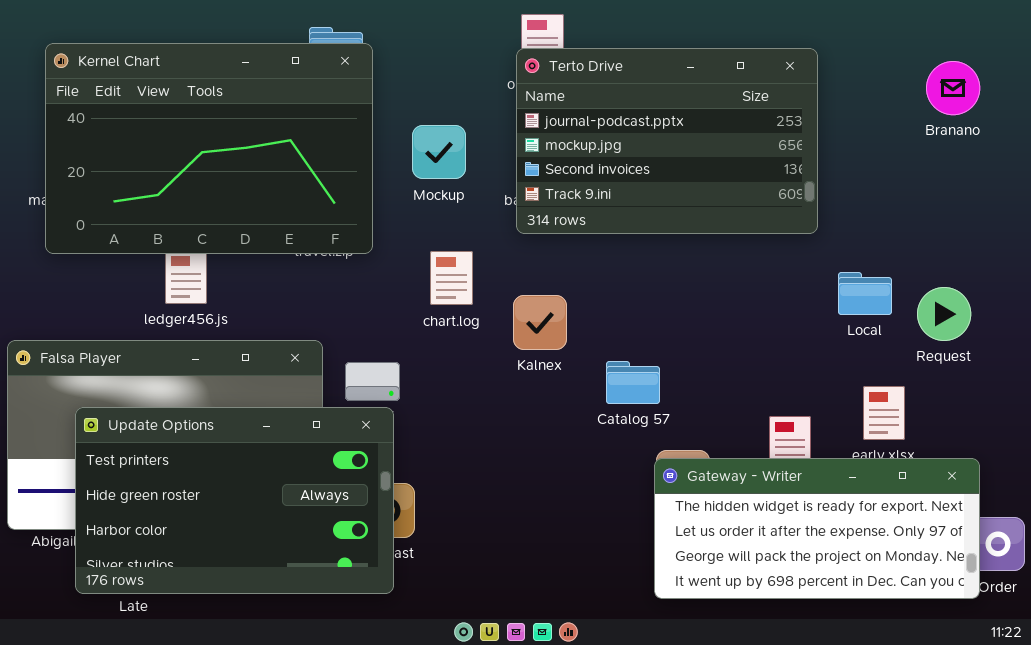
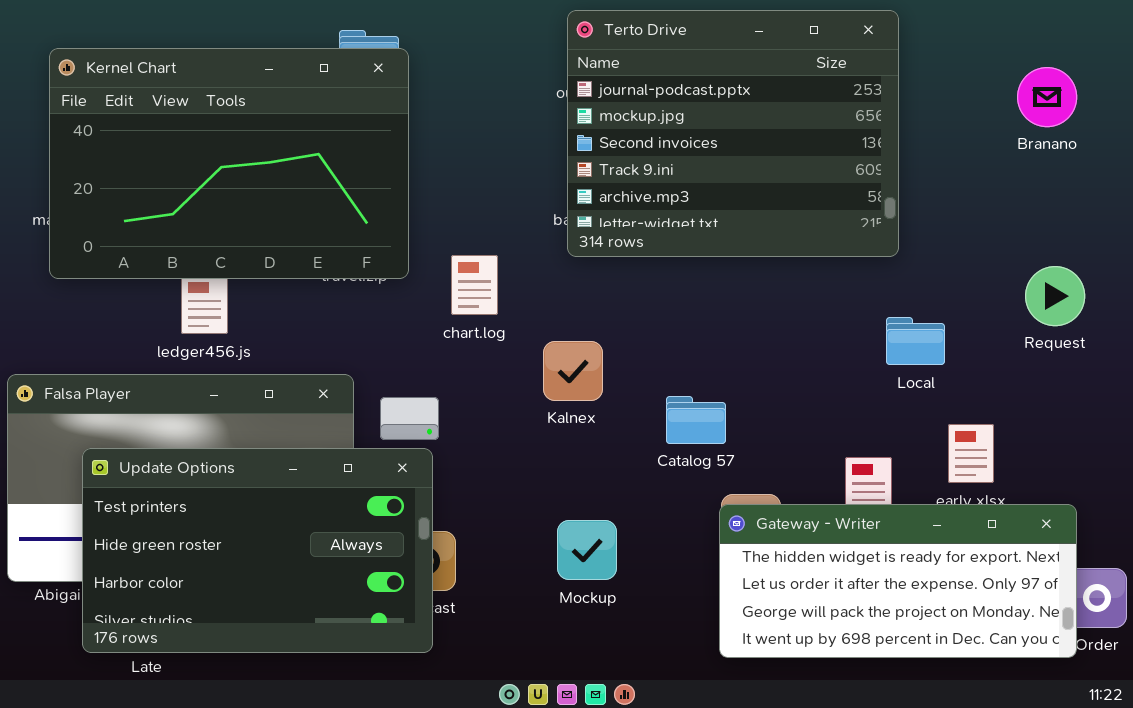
Terto Drive: [516,48,818,234] -> [567,10,899,257], resized
Mockup: [412,125,466,179] -> [557,520,617,580], moved
chart.log: [430,251,473,305] -> [451,255,498,315], moved
Local: [838,272,892,315] -> [886,317,945,365], moved
Request: [917,287,971,341] -> [1025,266,1085,326], moved
Kalnex: [513,295,567,350] -> [543,341,603,401], moved

